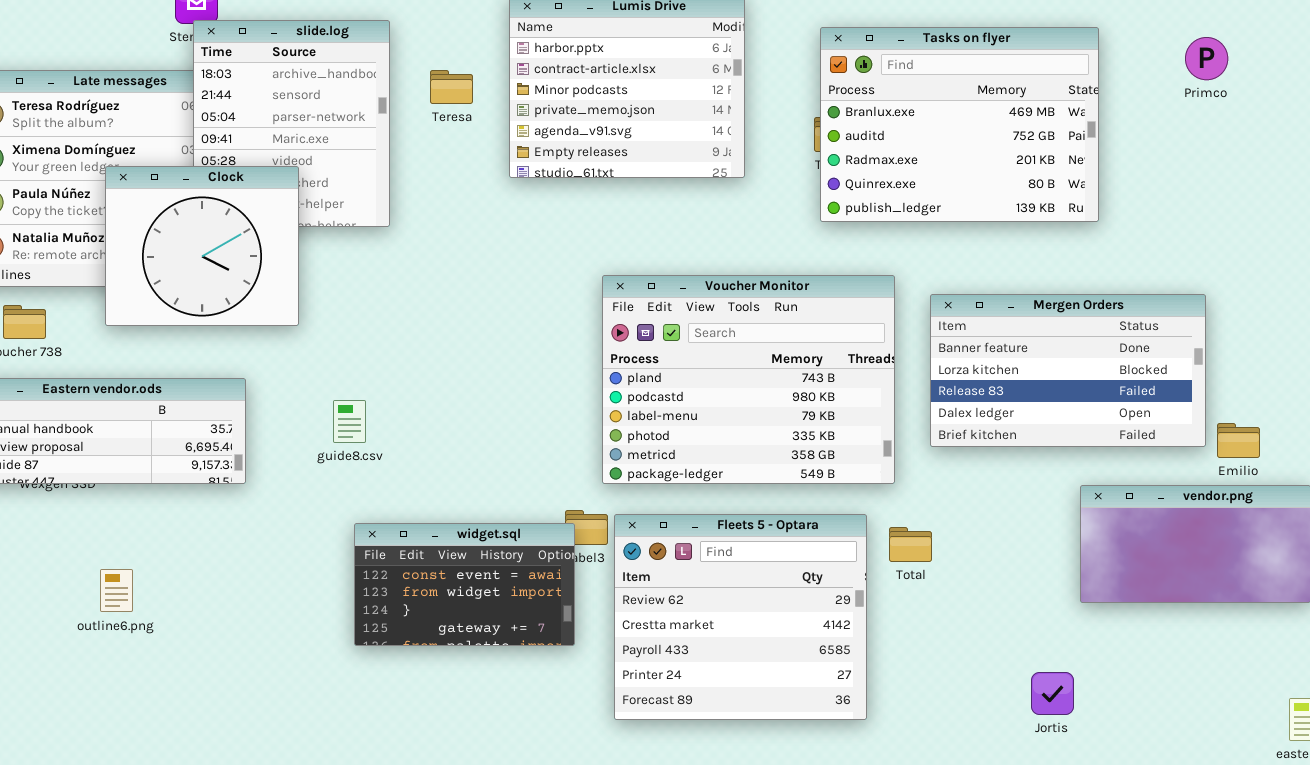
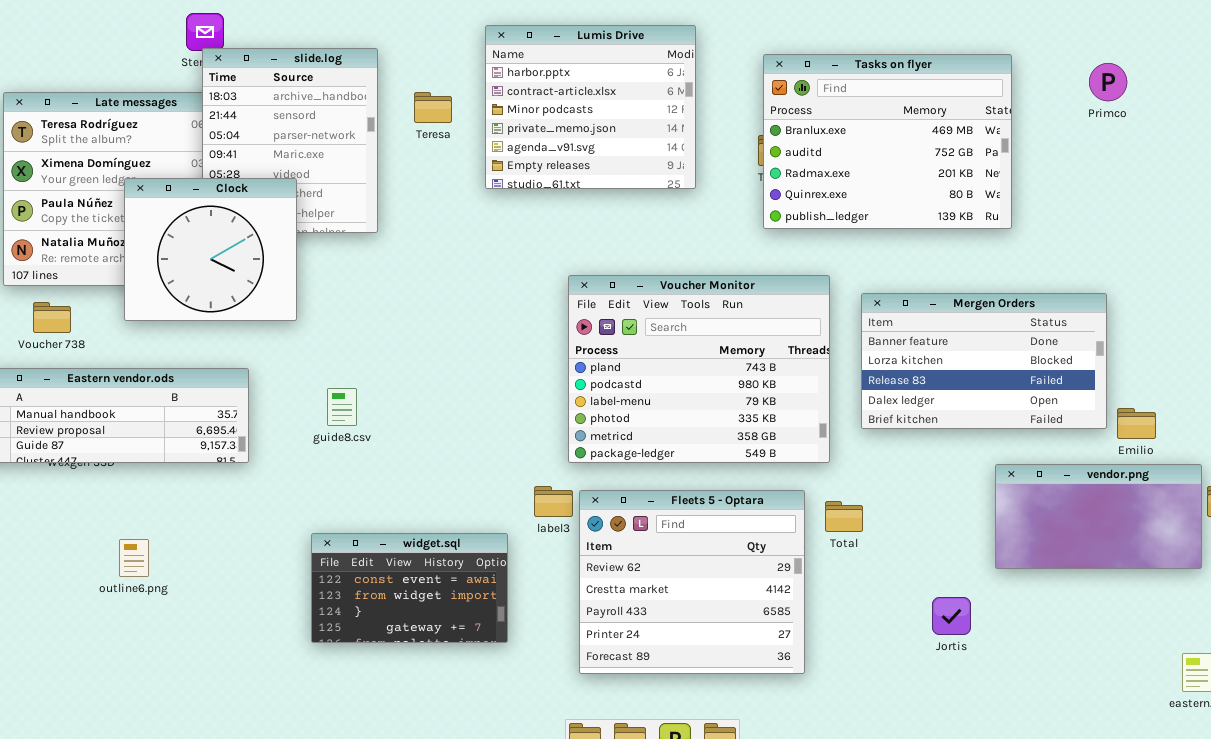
widget.sql: [354,523,575,646] -> [311,533,508,643], moved
Jortis: [1031,672,1074,715] -> [932,597,971,635], moved

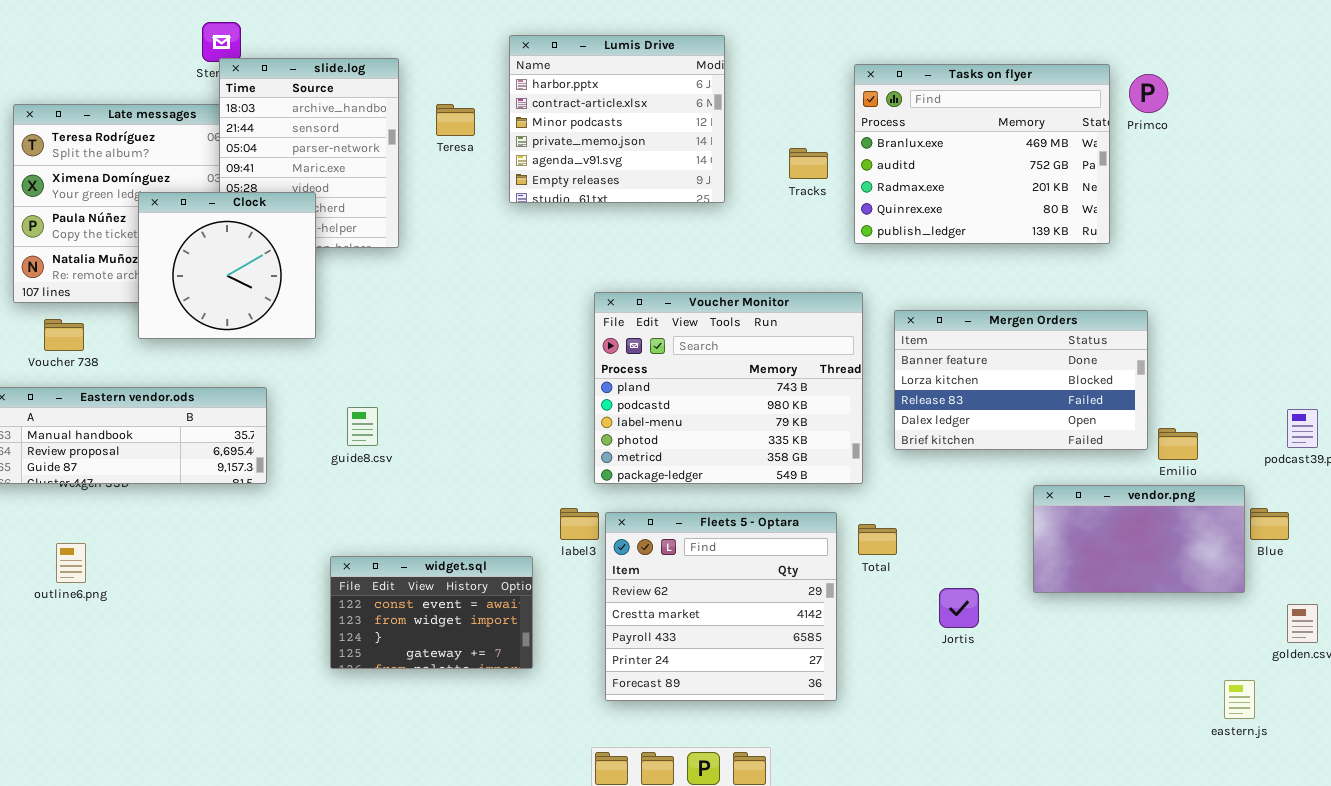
Tasks on flyer: [763,54,1012,229] -> [854,64,1110,244], moved
outline6.png: [119,539,149,577] -> [56,543,86,583], moved
Jortis: [932,597,971,635] -> [939,588,979,628], moved

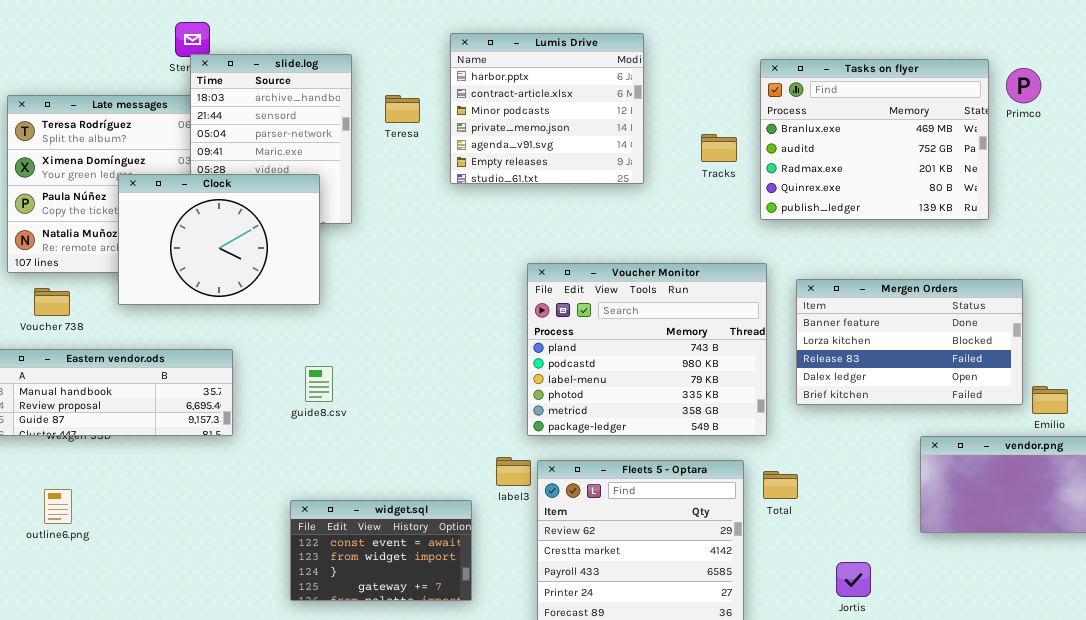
Clock: [138,192,316,339] -> [118,174,320,305], resized
Jortis: [939,588,979,628] -> [836,562,871,597], moved

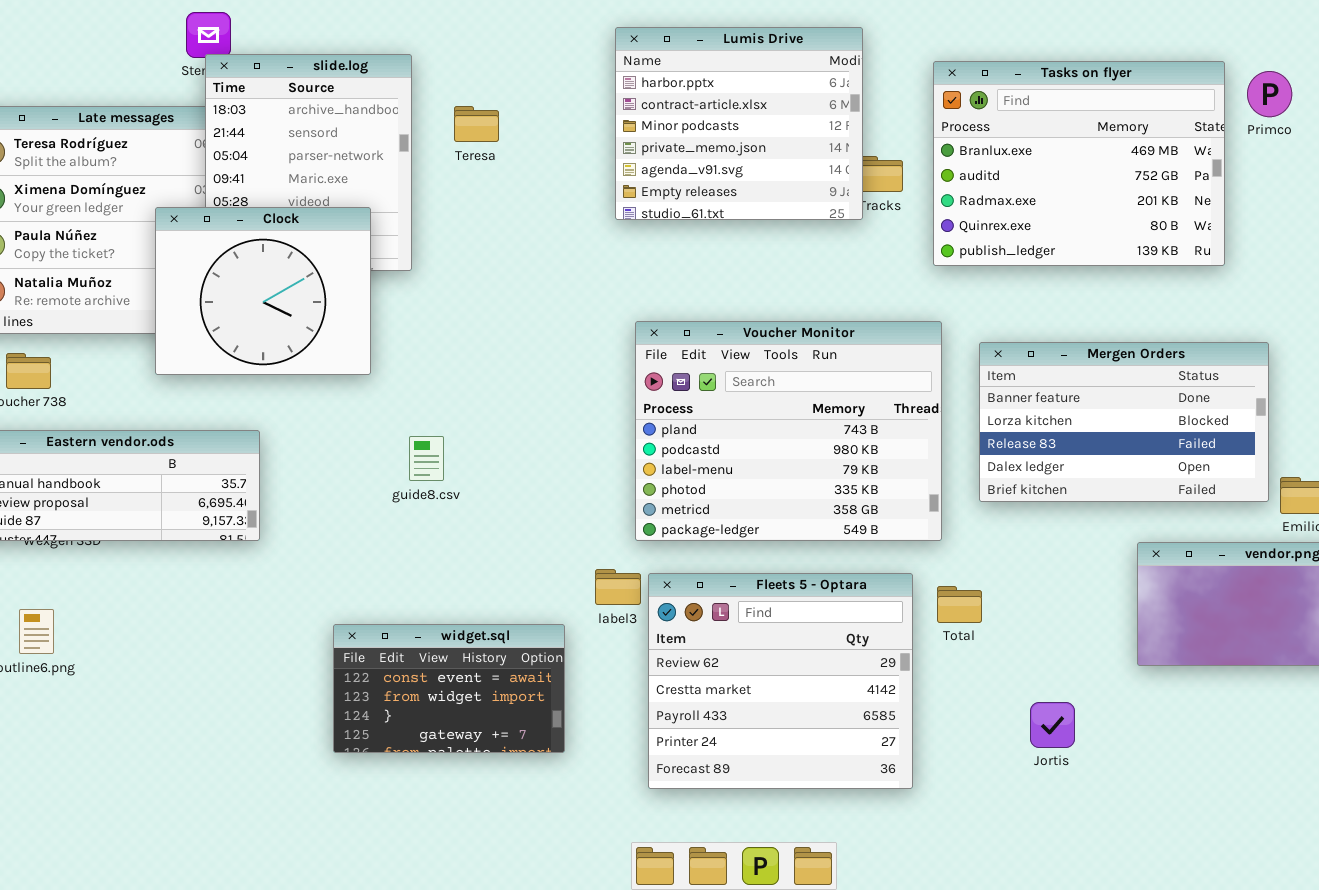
Lumis Drive: [450,33,644,184] -> [615,27,863,220], moved
Clock: [118,174,320,305] -> [155,207,371,375], resized
guide8.csv: [305,366,333,402] -> [409,436,444,481], moved

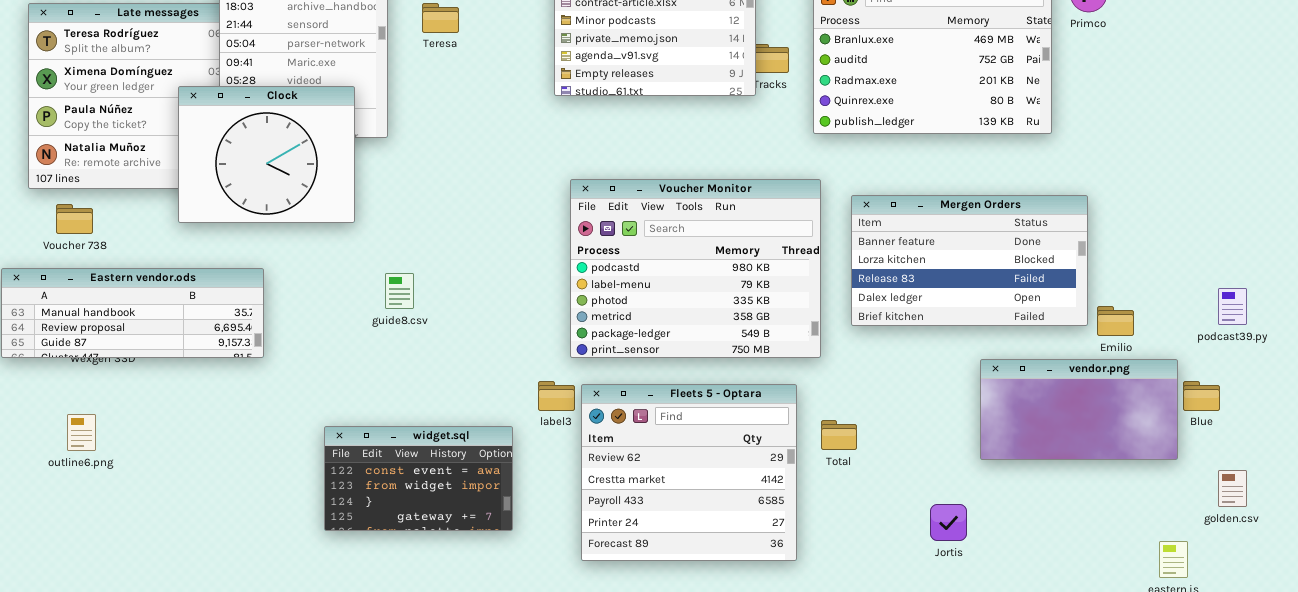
Voucher Monitor: [635,321,942,541] -> [570,179,821,358], scrolled down 1 row
Total: [937,586,982,623] -> [821,420,857,450], moved
Jortis: [1030,702,1075,748] -> [930,504,967,541], moved

